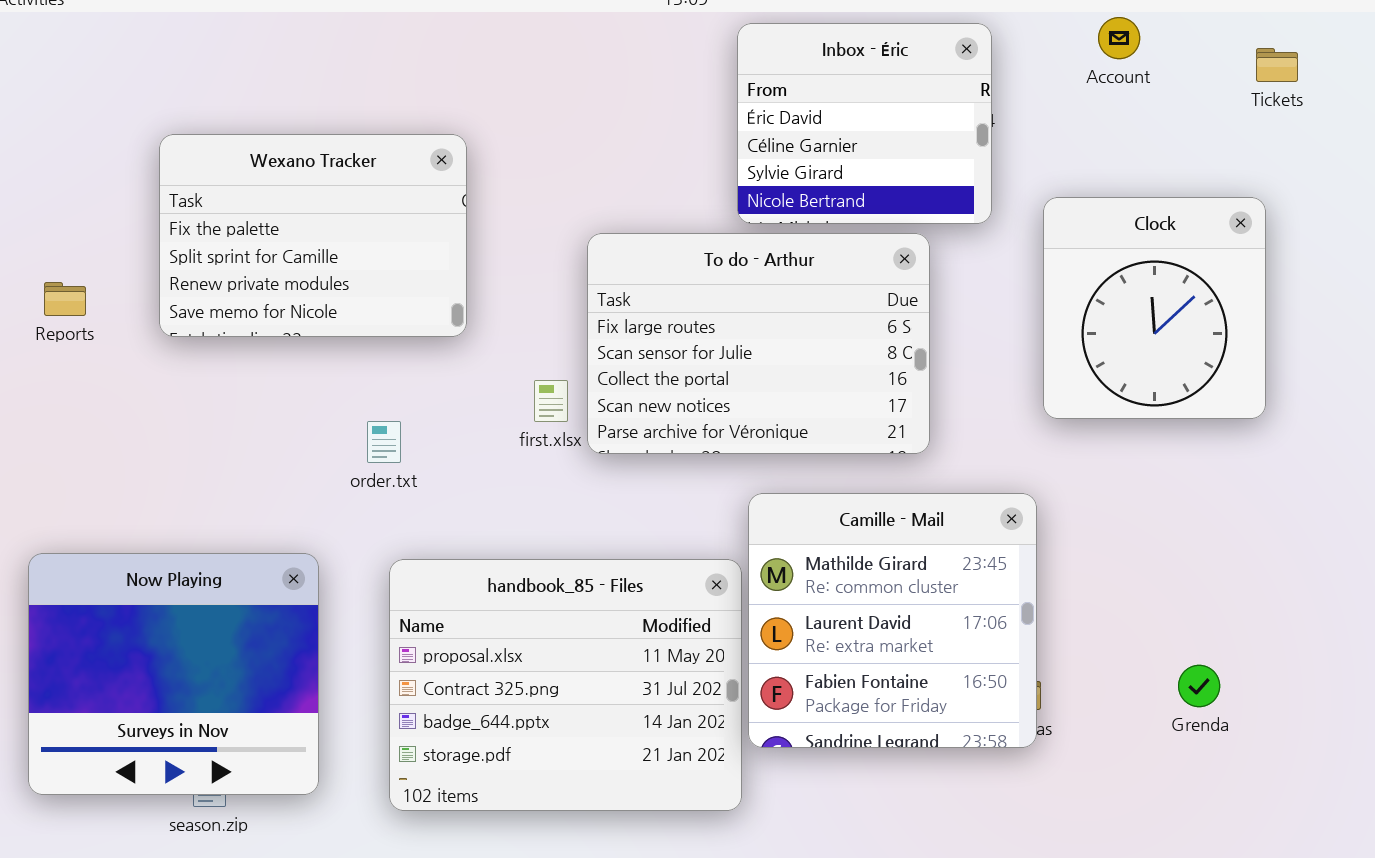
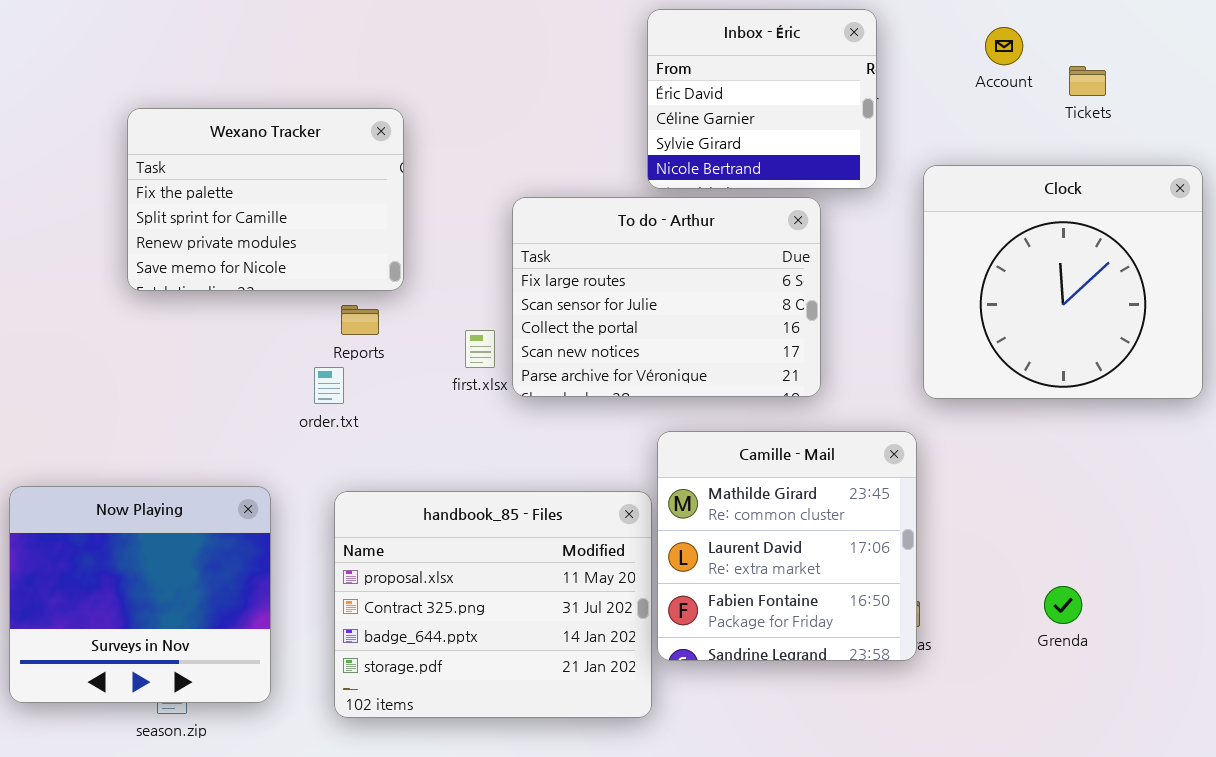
Account: [1098,17,1140,59] -> [985,27,1023,65], moved
Tickets: [1256,48,1298,82] -> [1069,66,1106,96], moved
Clock: [1043,197,1266,419] -> [923,165,1203,399], resized
Reports: [44,282,86,316] -> [341,305,379,335], moved

